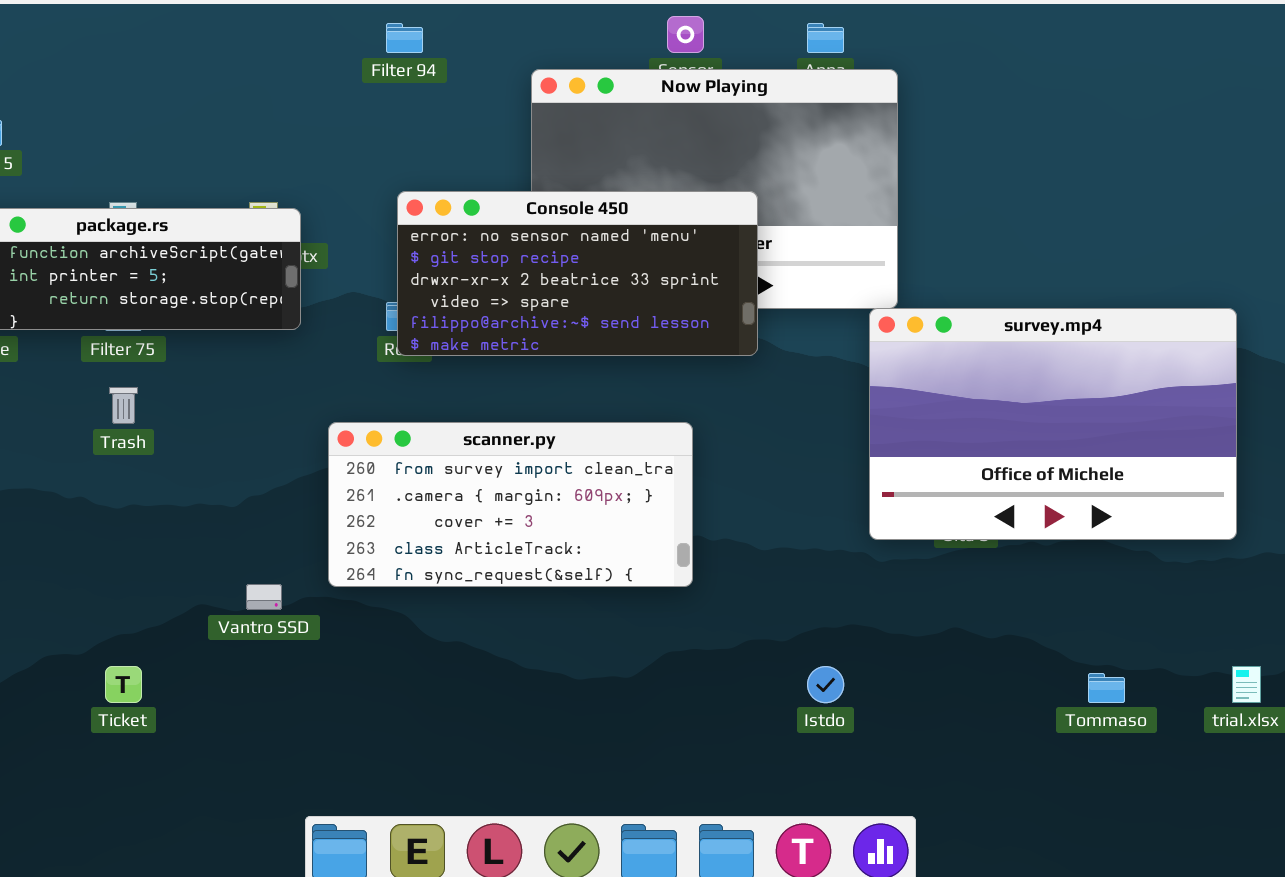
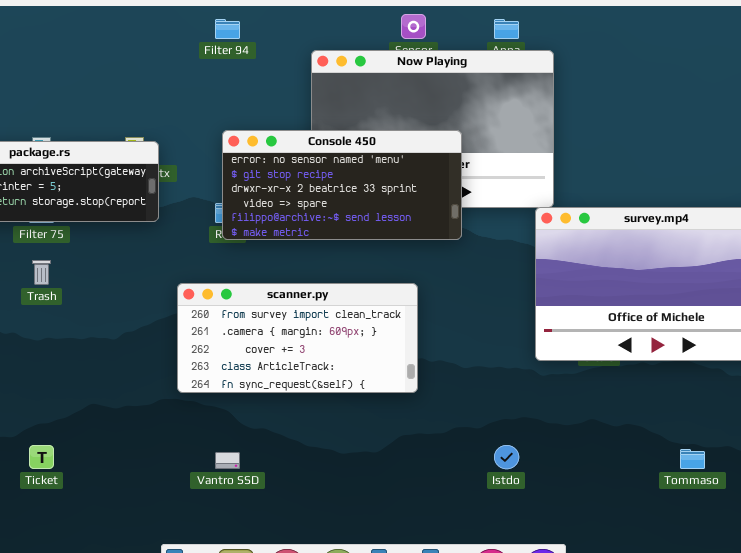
Vantro SSD: [246,584,282,610] -> [215,452,240,469], moved

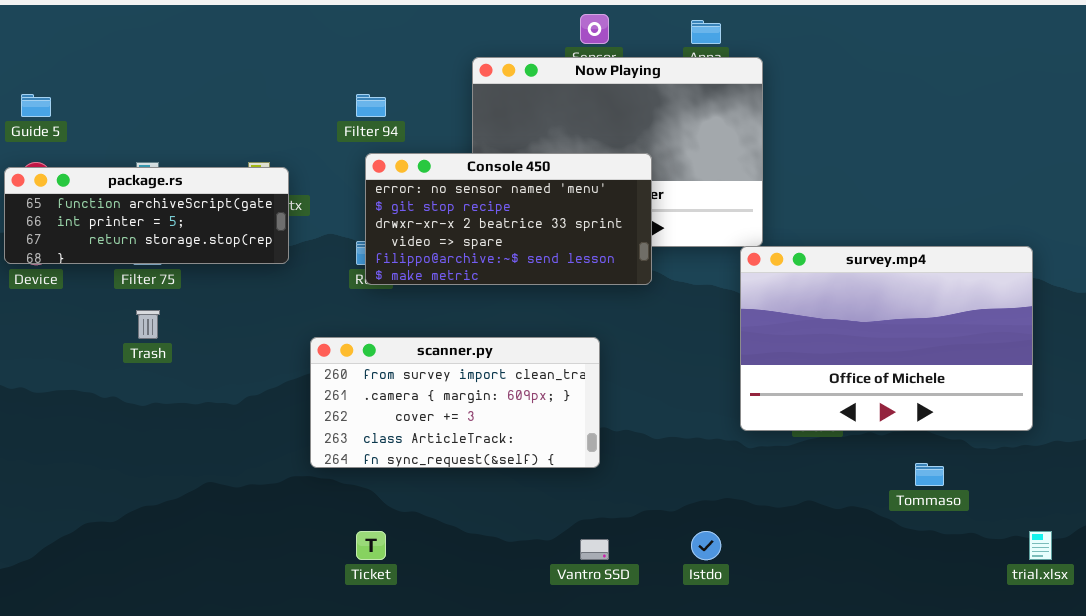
Filter 94: [215,19,240,39] -> [356,94,386,117], moved
Ticket: [29,445,54,469] -> [356,531,386,560], moved
Tommaso: [680,449,705,469] -> [915,463,944,486], moved
Vantro SSD: [215,452,240,469] -> [580,539,609,560], moved

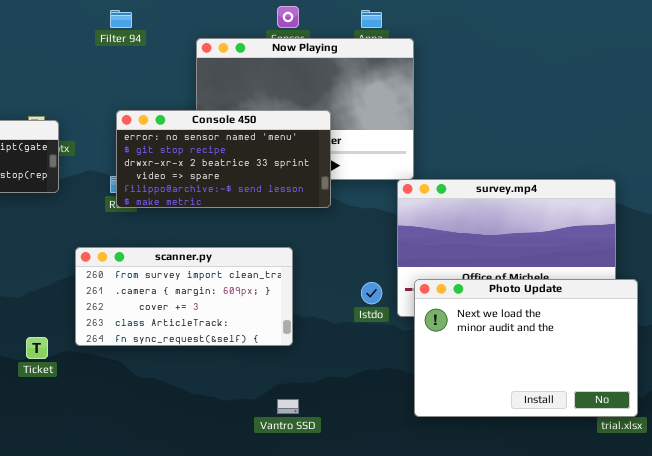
Filter 94: [356,94,386,117] -> [110,10,132,28], moved
Photo Update: none -> [414,279,638,417], opened
Ticket: [356,531,386,560] -> [26,337,48,359], moved
Istdo: [691,531,721,560] -> [361,282,382,304], moved

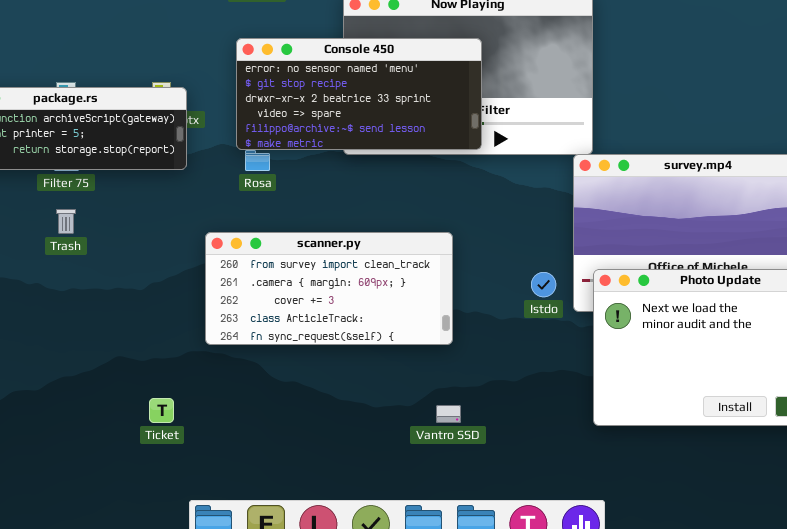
Console 450: [116,110,331,208] -> [236,38,482,150], moved
Ticket: [26,337,48,359] -> [149,398,174,423], moved

